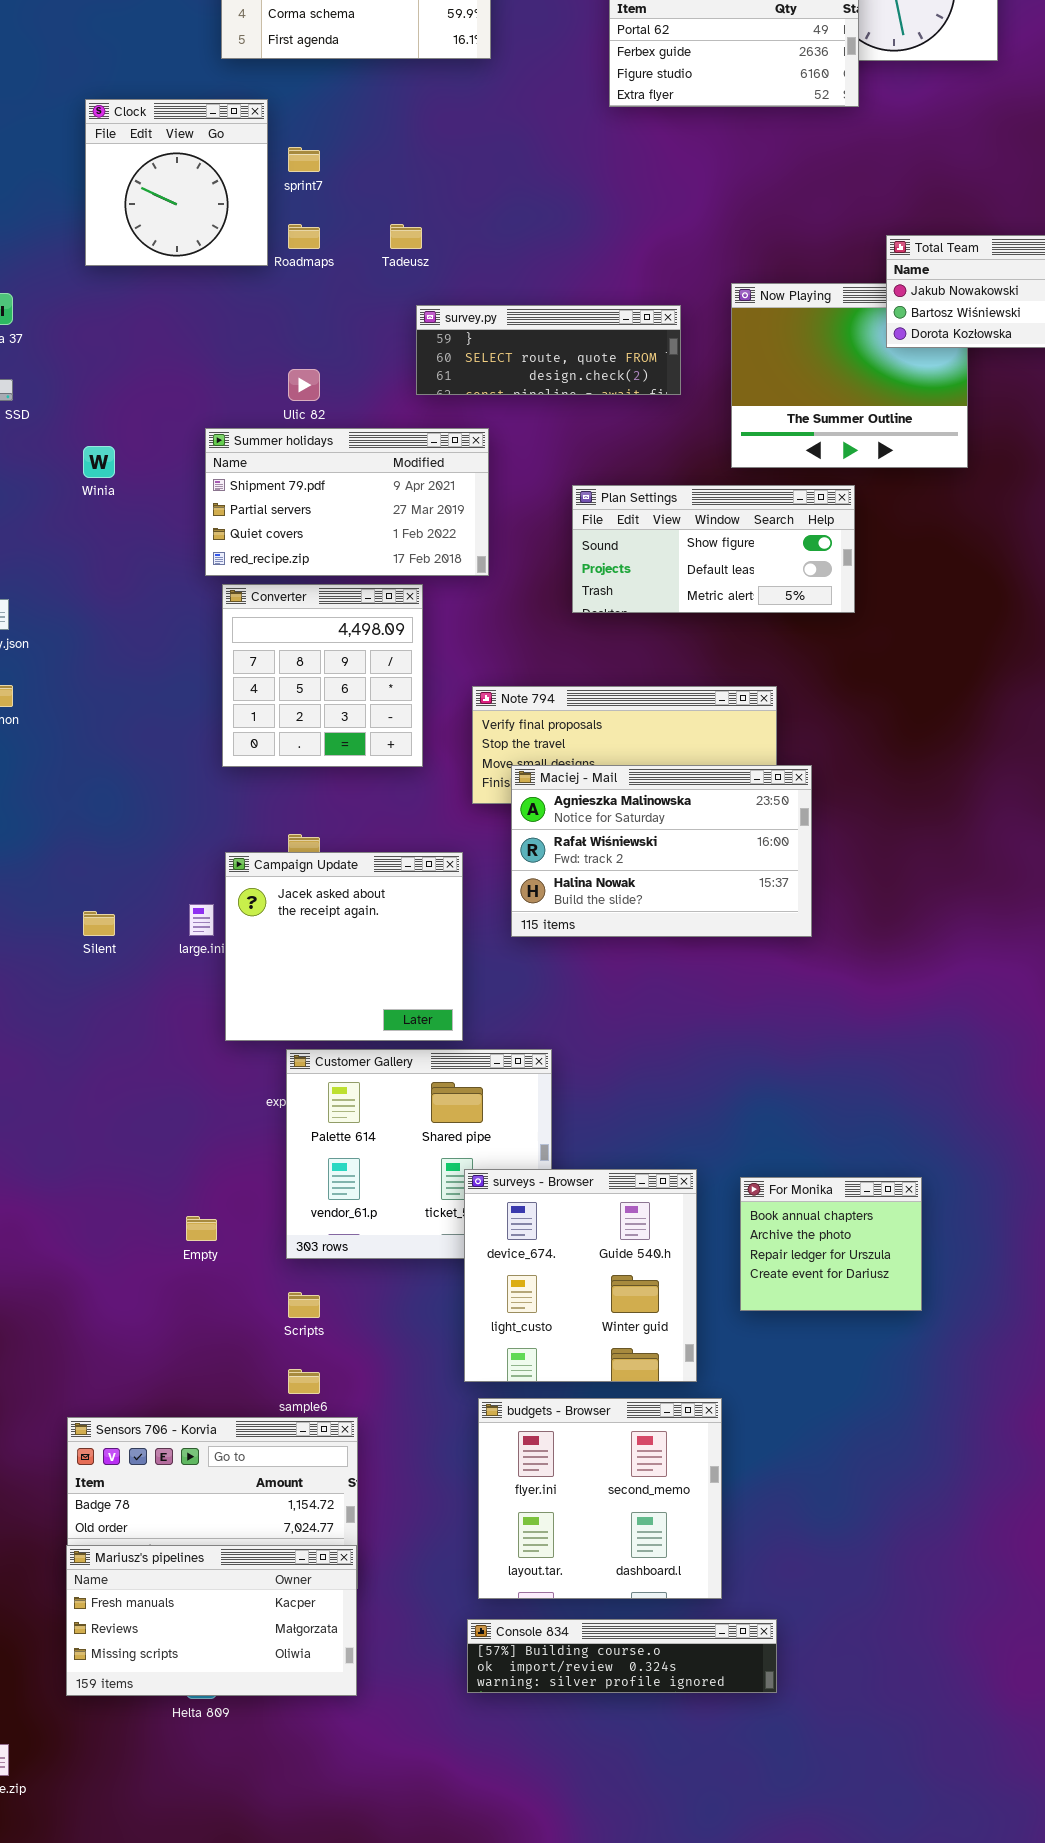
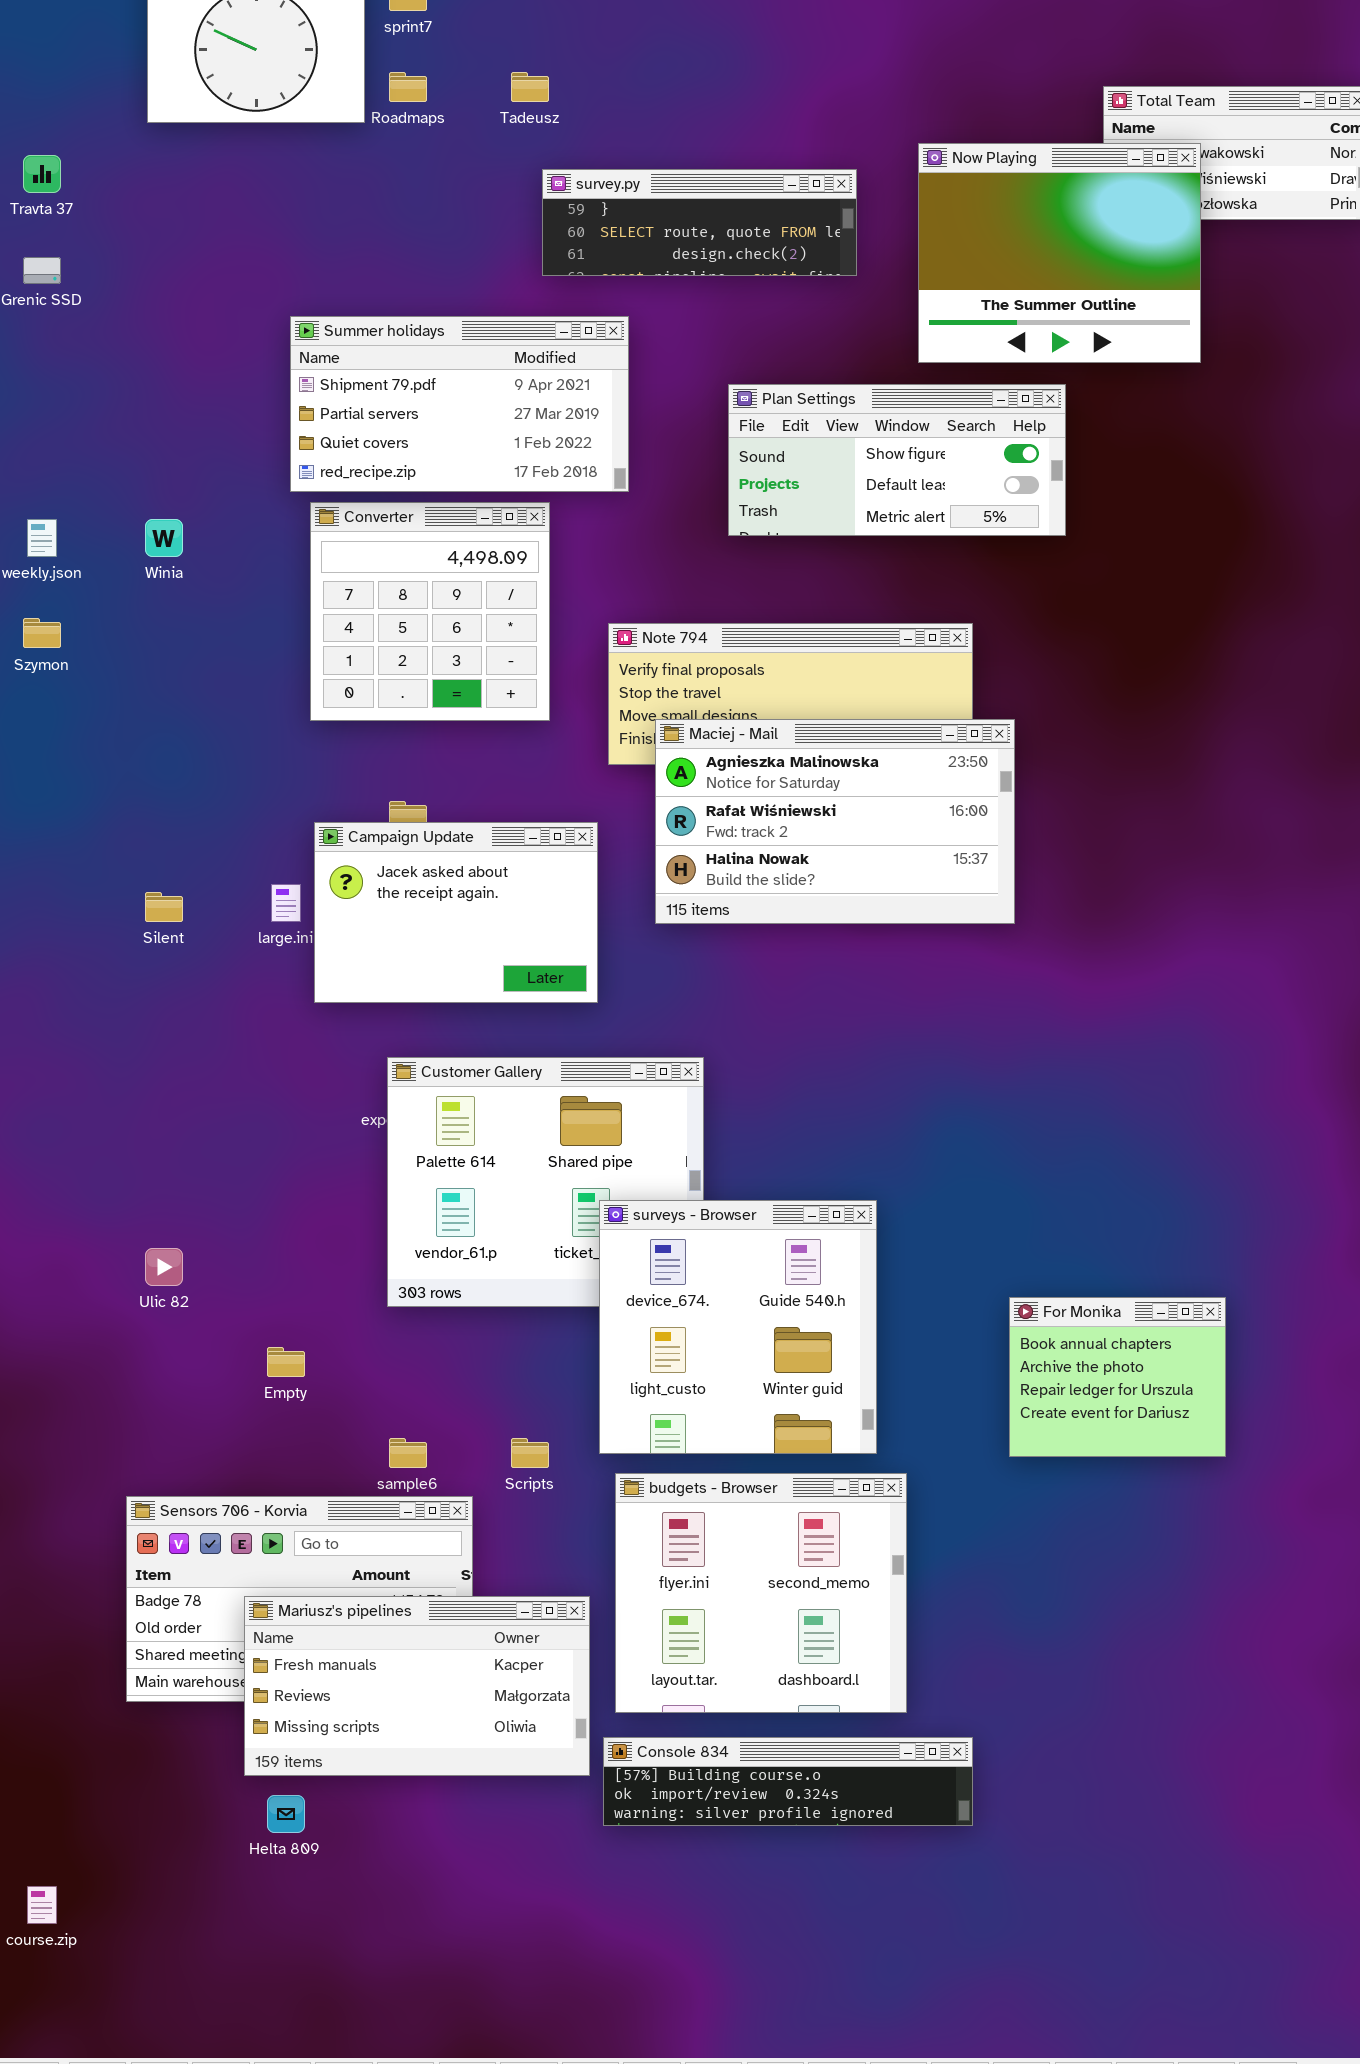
Now Playing: [731,283,968,468] -> [918,143,1201,363], raised
Ulic 82: [288,369,320,401] -> [145,1248,183,1286], moved
Winia: [83,446,115,478] -> [145,519,183,557], moved
Campaign Update: [225,852,463,1041] -> [314,822,598,1003], resized
For Monika: [740,1177,922,1311] -> [1009,1297,1226,1457], moved
Empty: [186,1216,217,1241] -> [267,1347,305,1377], moved
Scripts: [288,1292,320,1318] -> [511,1438,549,1468], moved
Mariusz's pipelines: [66,1545,357,1696] -> [244,1596,590,1776], moved

